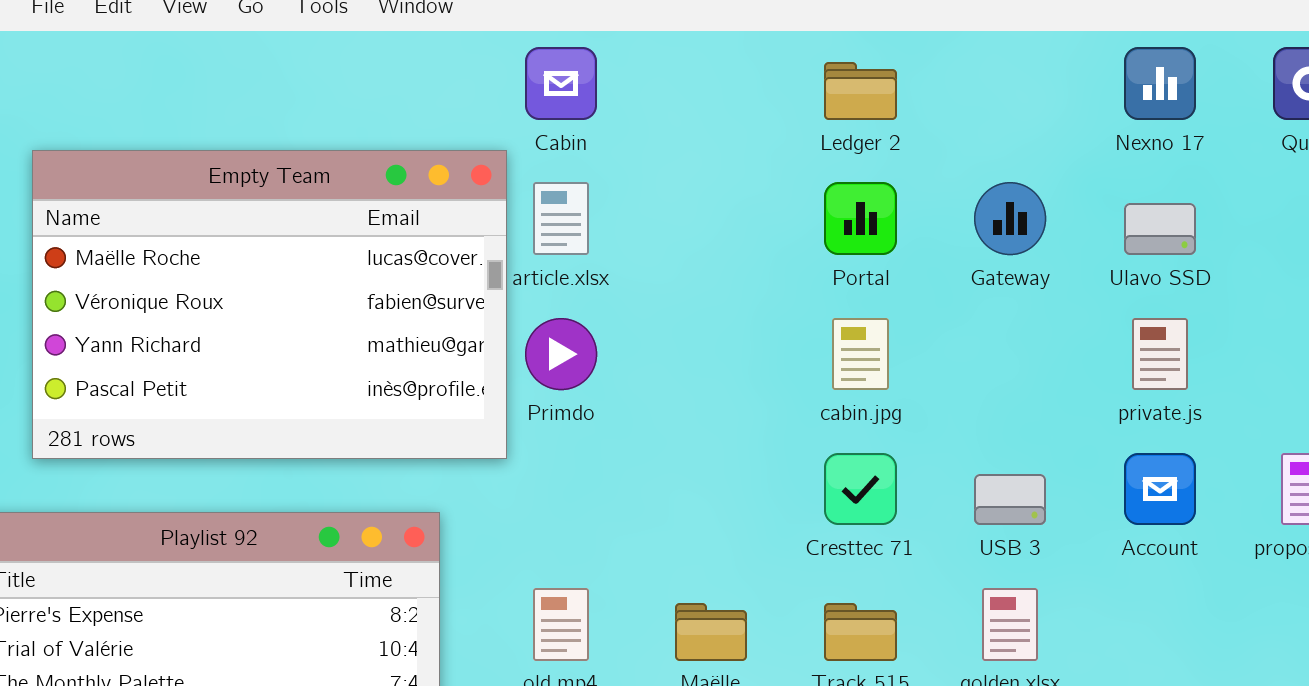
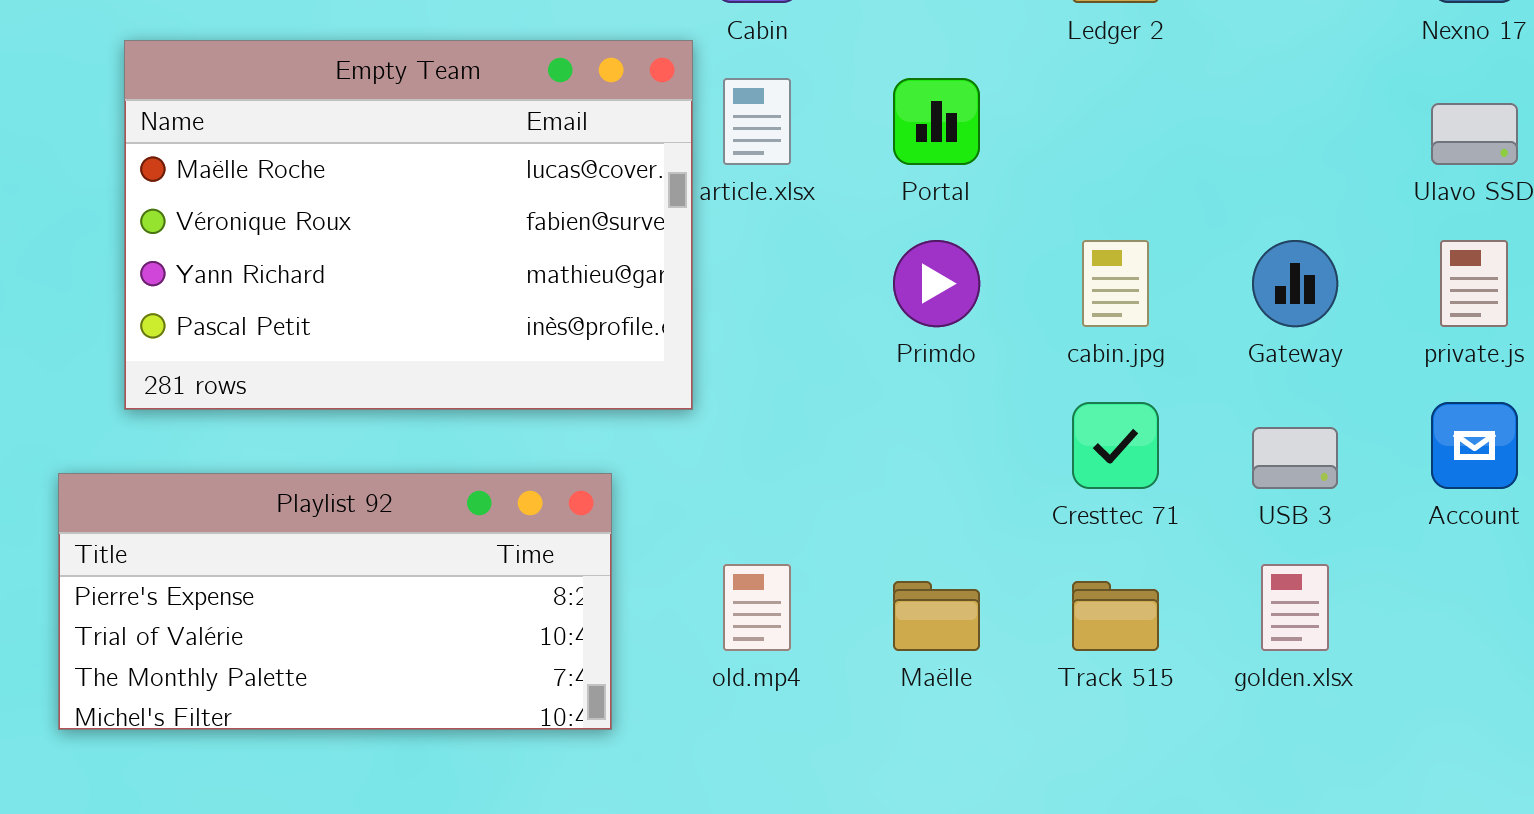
Portal: [824,182,897,255] -> [893,78,980,165], moved
Gateway: [974,182,1046,255] -> [1252,240,1338,327], moved
Primdo: [525,318,597,390] -> [893,240,980,327], moved

